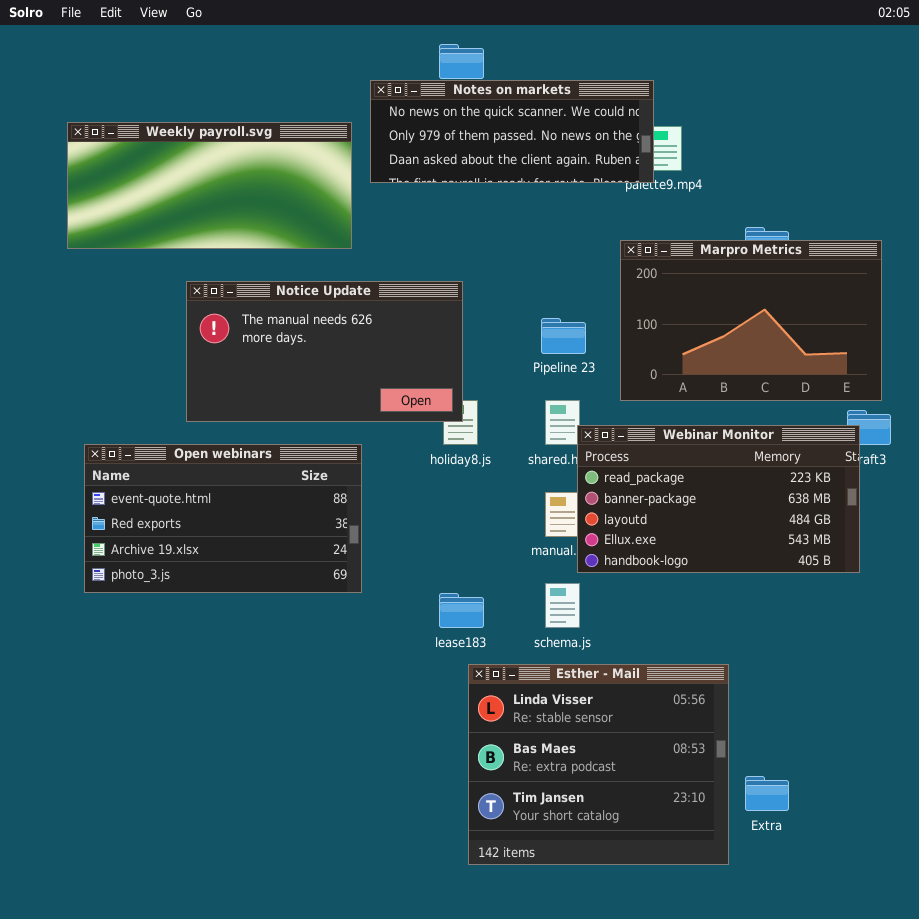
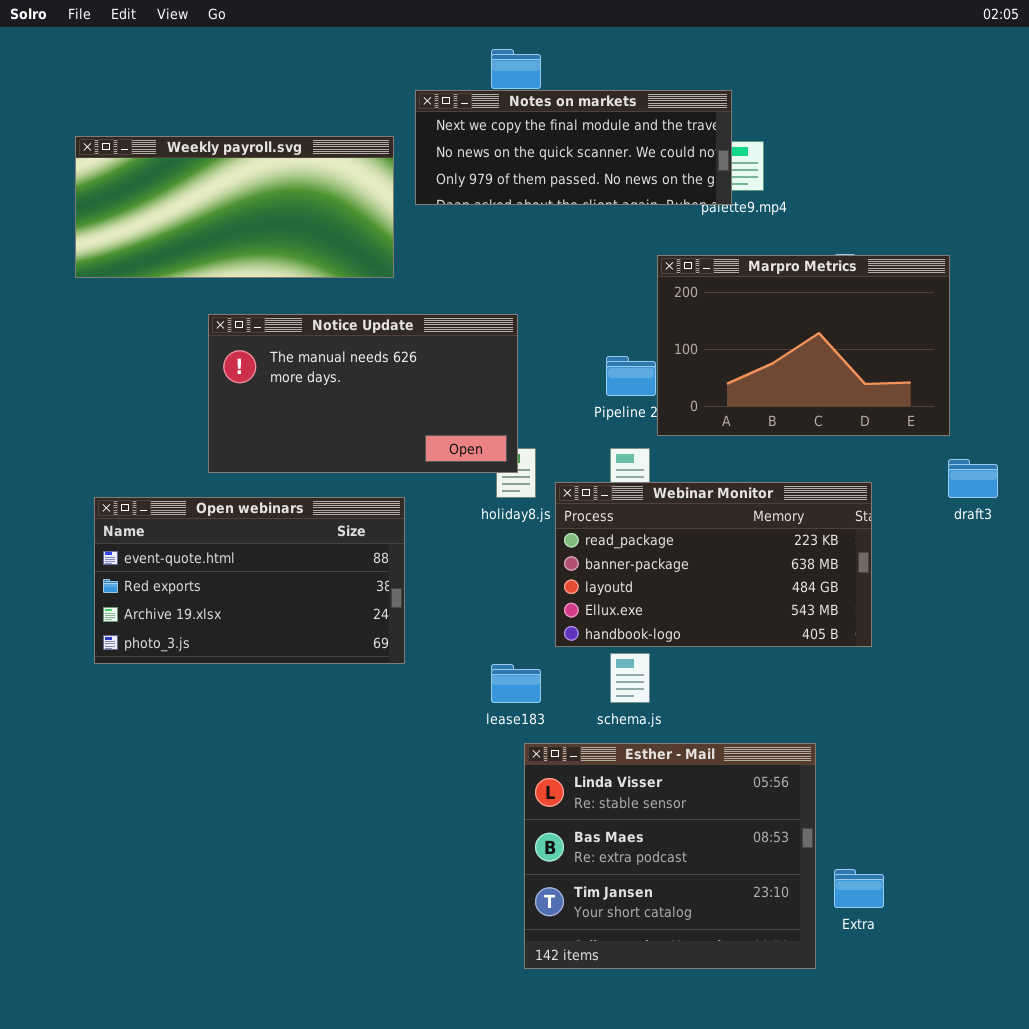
Notes on markets: [370,80,654,183] -> [415,90,732,205], scrolled up 1 row
Marpro Metrics: [620,240,882,401] -> [657,255,950,436], moved
Webinar Monitor: [577,425,860,573] -> [555,482,872,647], moved

